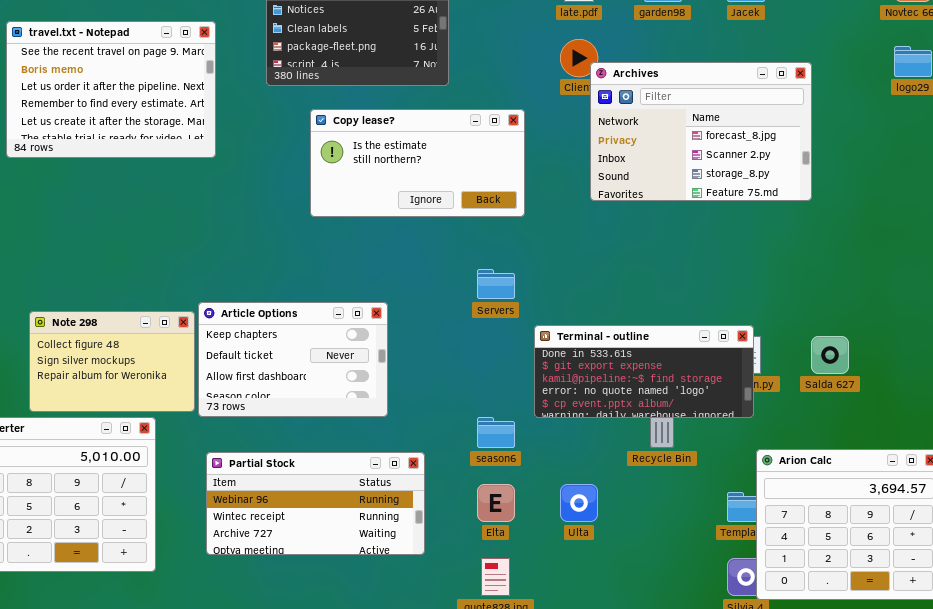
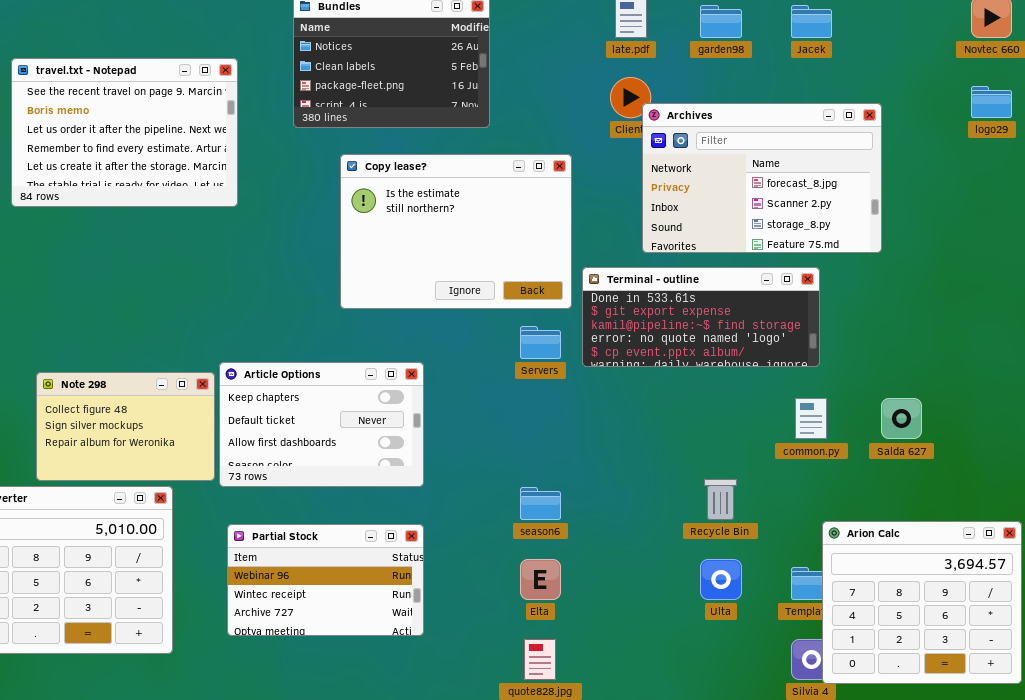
Copy lease?: [310,109,525,217] -> [340,154,572,309], resized
Terminal - outline: [534,325,754,418] -> [582,267,820,367], moved
Partial Stock: [206,452,425,555] -> [227,524,424,636], resized
Ulta: [560,484,598,522] -> [700,559,742,600], moved

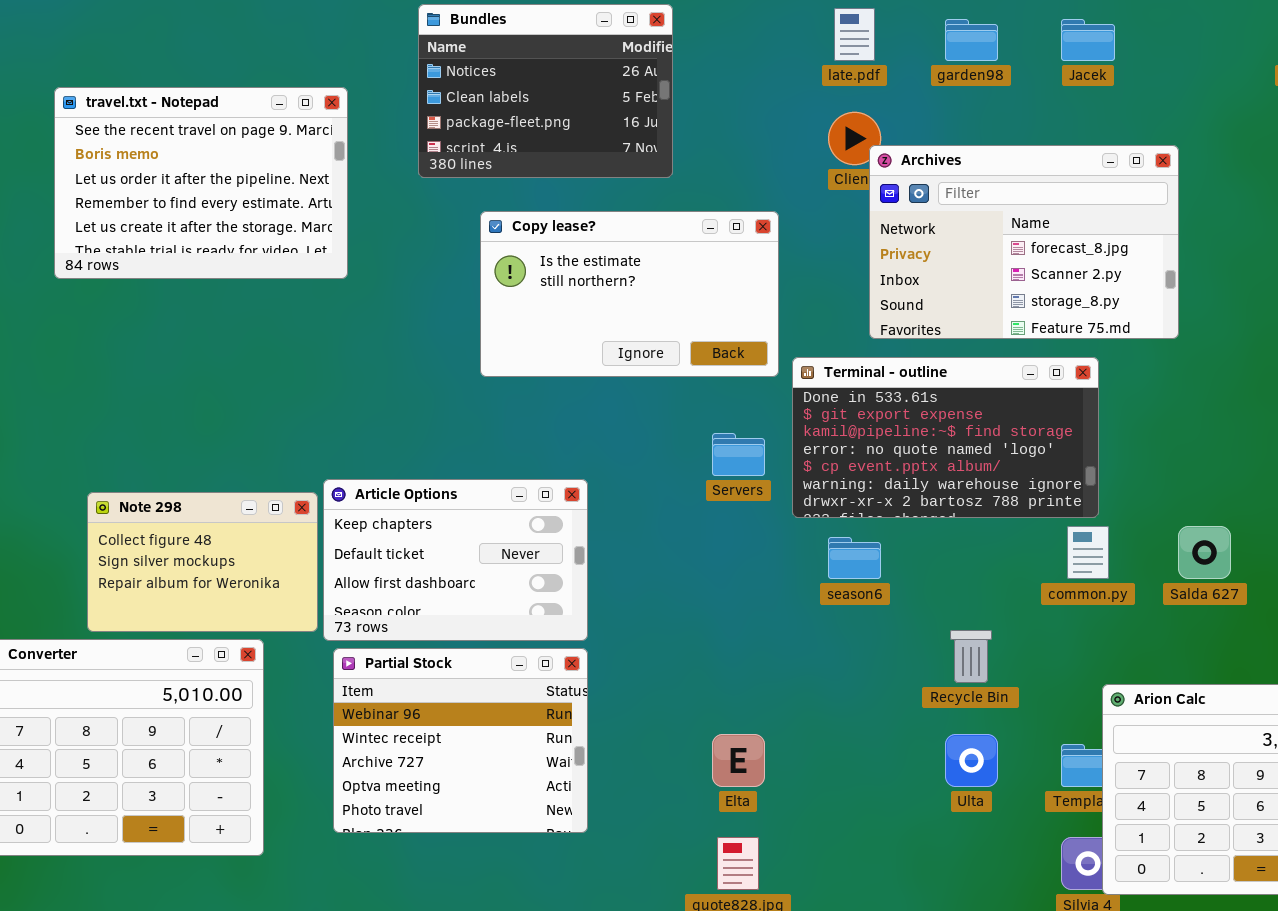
Copy lease?: [340,154,572,309] -> [480,211,779,377], resized
Terminal - outline: [582,267,820,367] -> [792,357,1099,518], resized
season6: [520,487,561,520] -> [828,537,881,579], moved
Partial Stock: [227,524,424,636] -> [333,648,588,833], resized

